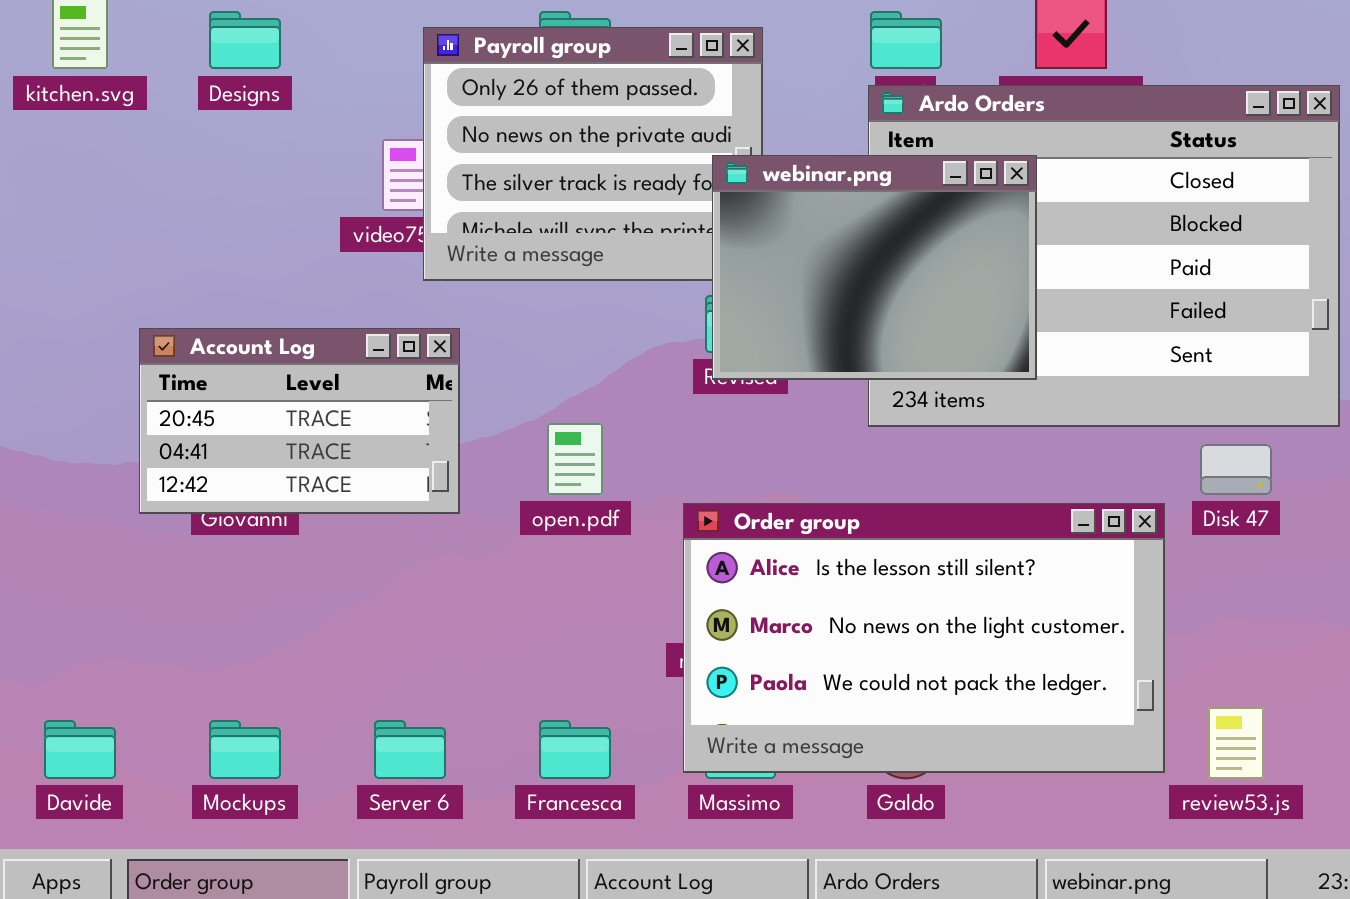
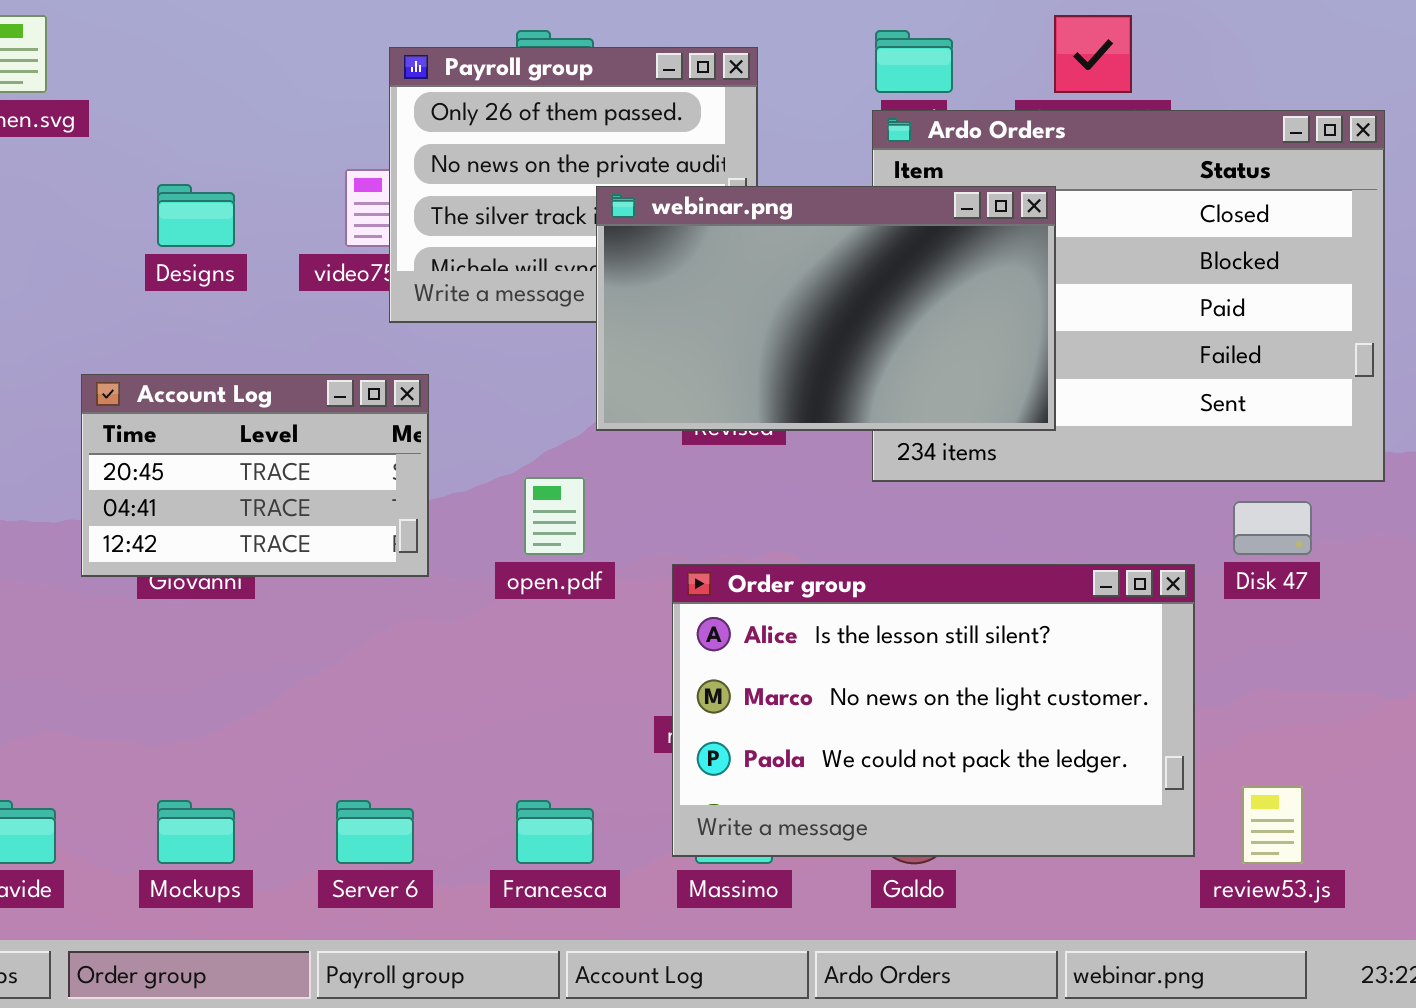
Designs: [209,11,281,69] -> [157,184,235,247], moved
webinar.png: [712,155,1037,380] -> [596,186,1056,431], resized

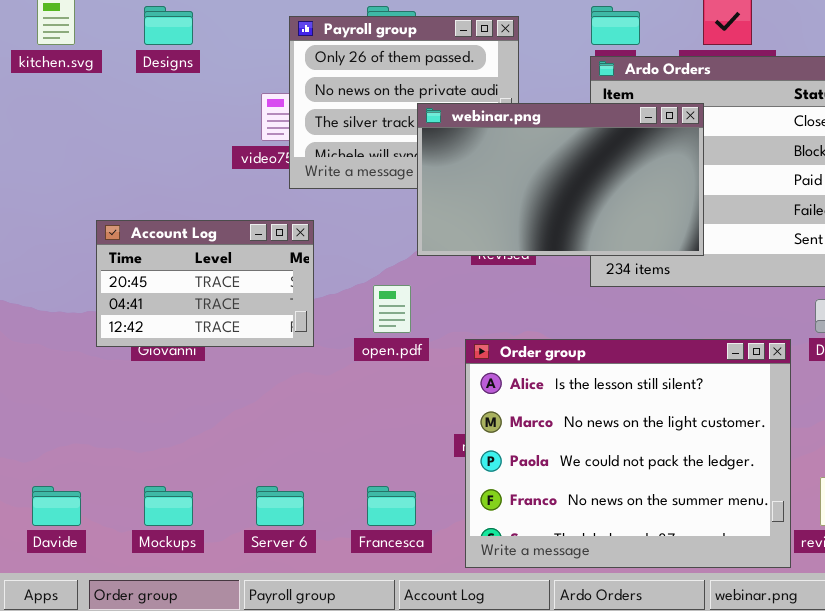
Designs: [157,184,235,247] -> [144,6,193,45], moved
Order group: [672,564,1195,857] -> [465,339,791,568], resized

